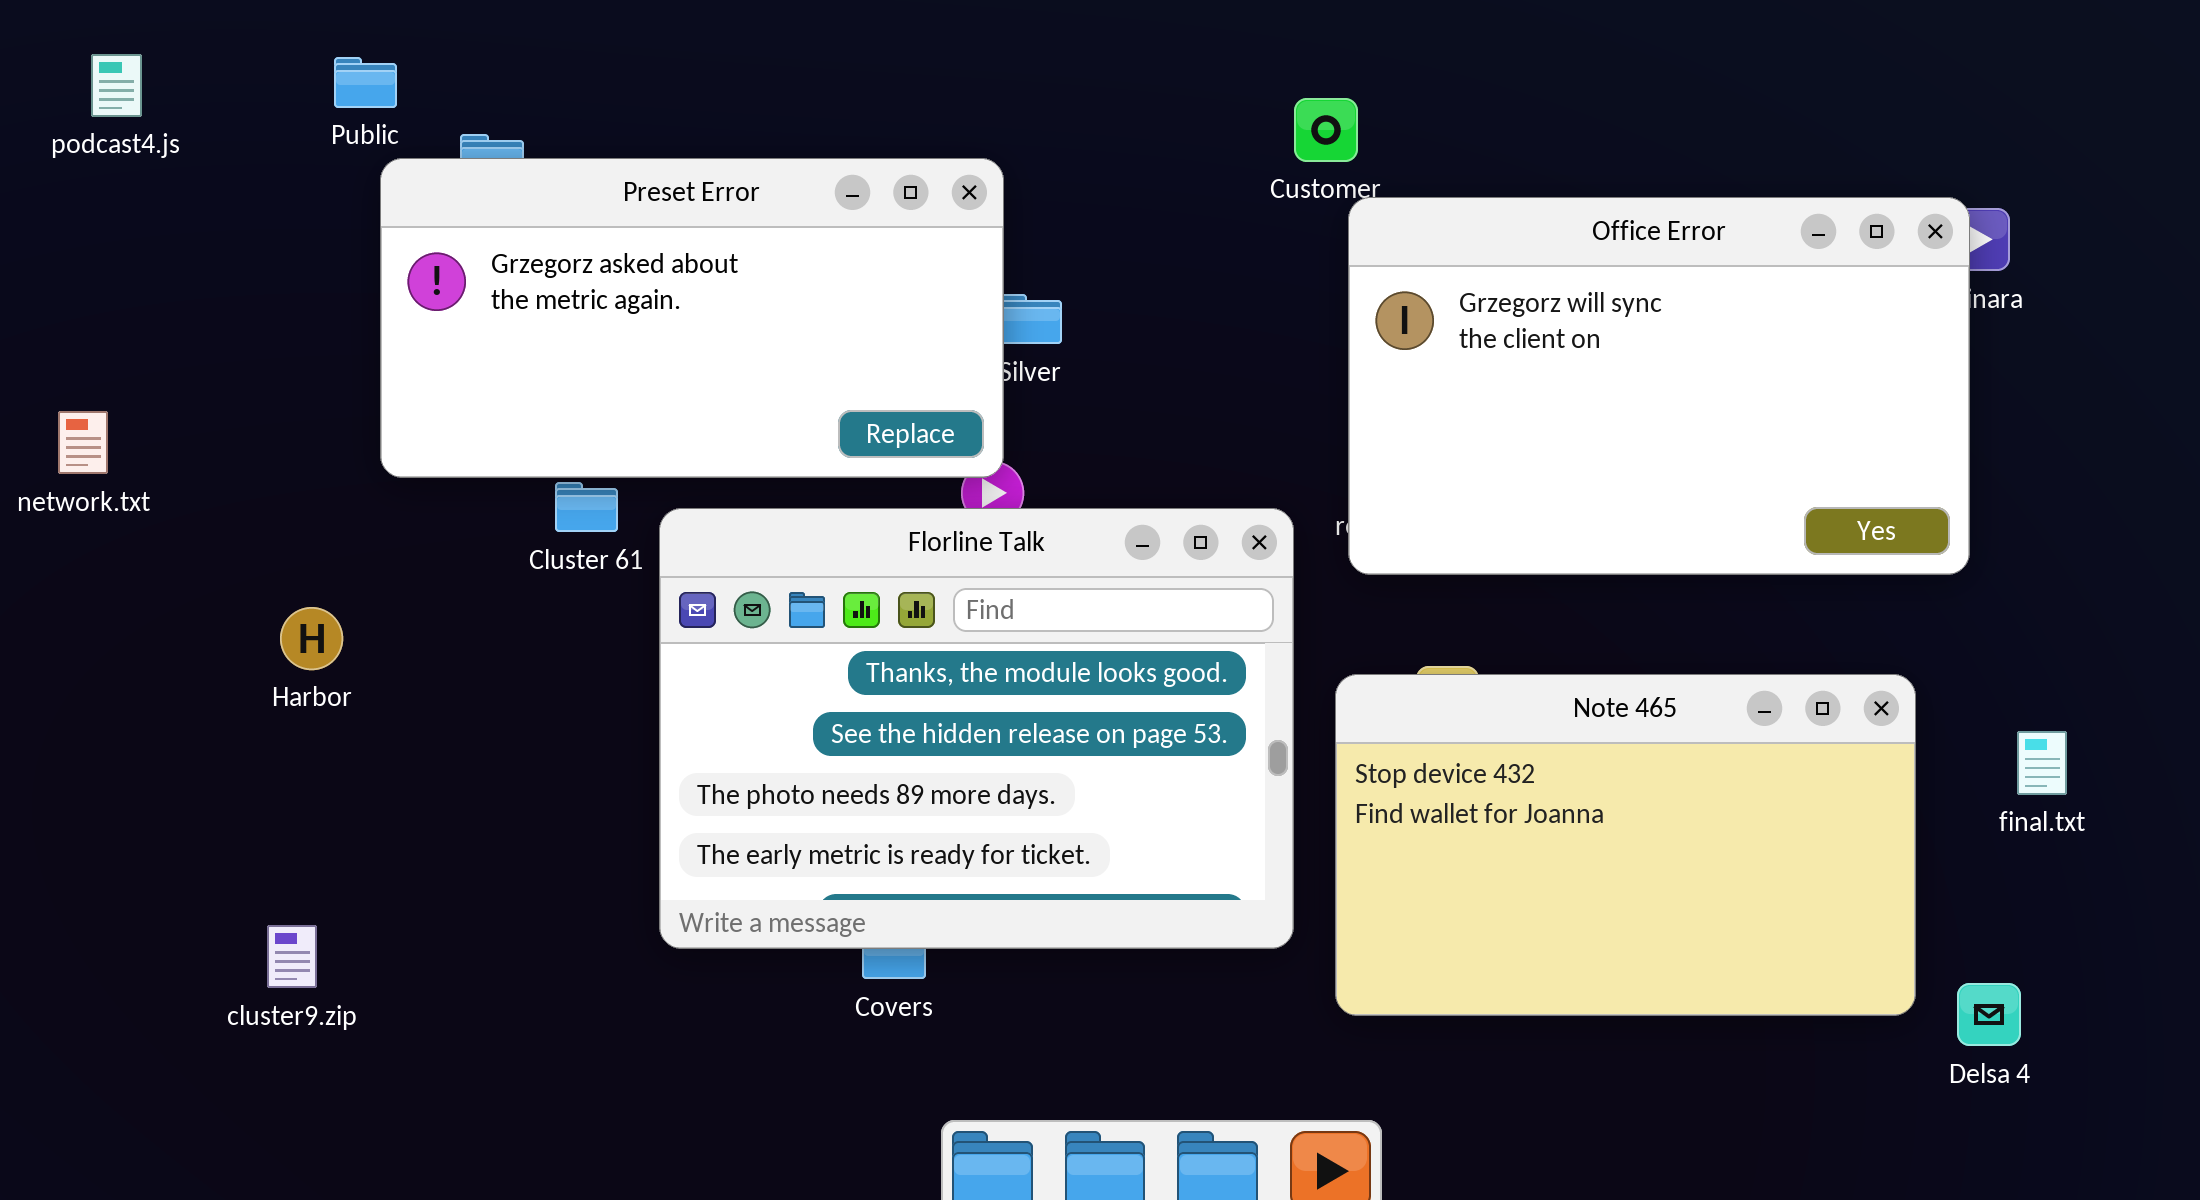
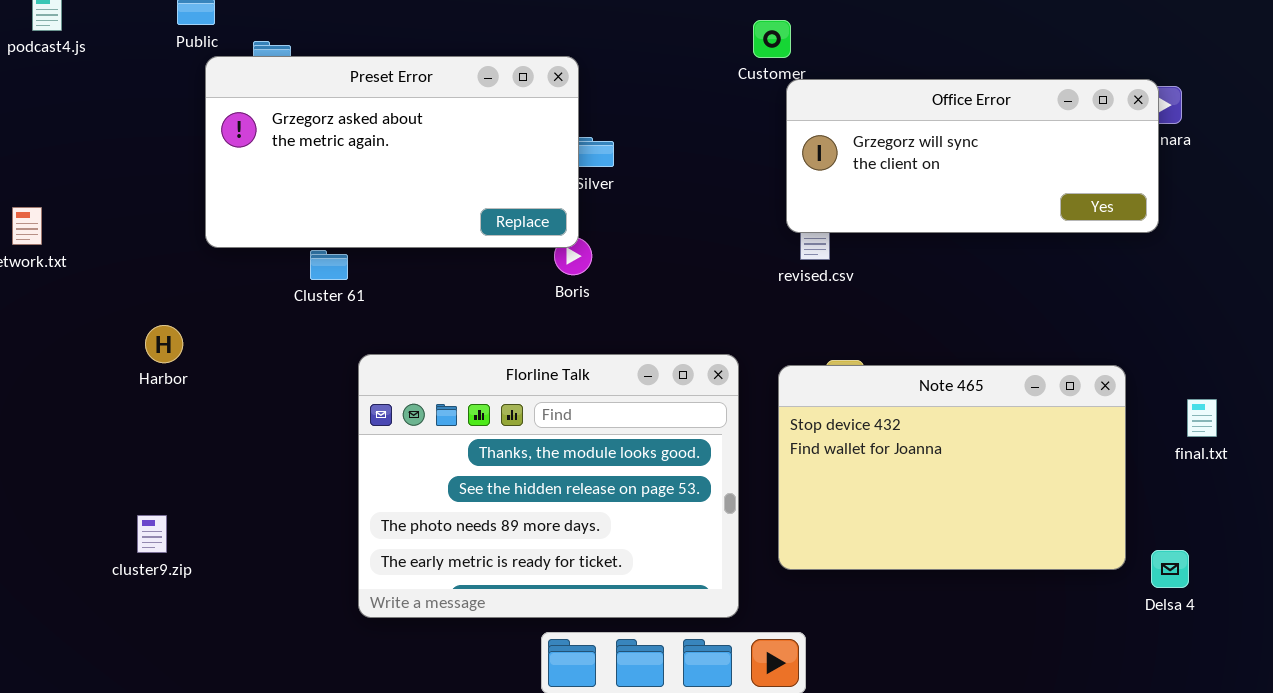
Office Error: [1348,197,1970,575] -> [786,79,1159,233], resized
Florline Talk: [659,508,1294,949] -> [358,354,739,618], moved

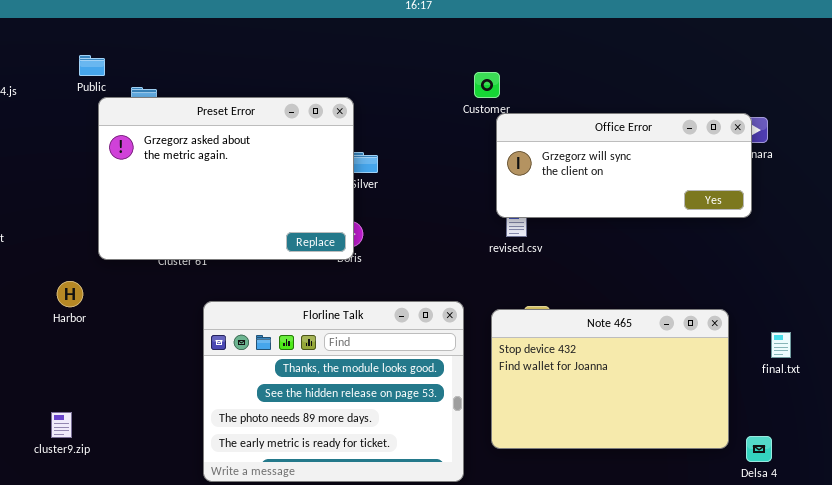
Preset Error: [205,56,579,248] -> [98,97,354,260], resized

